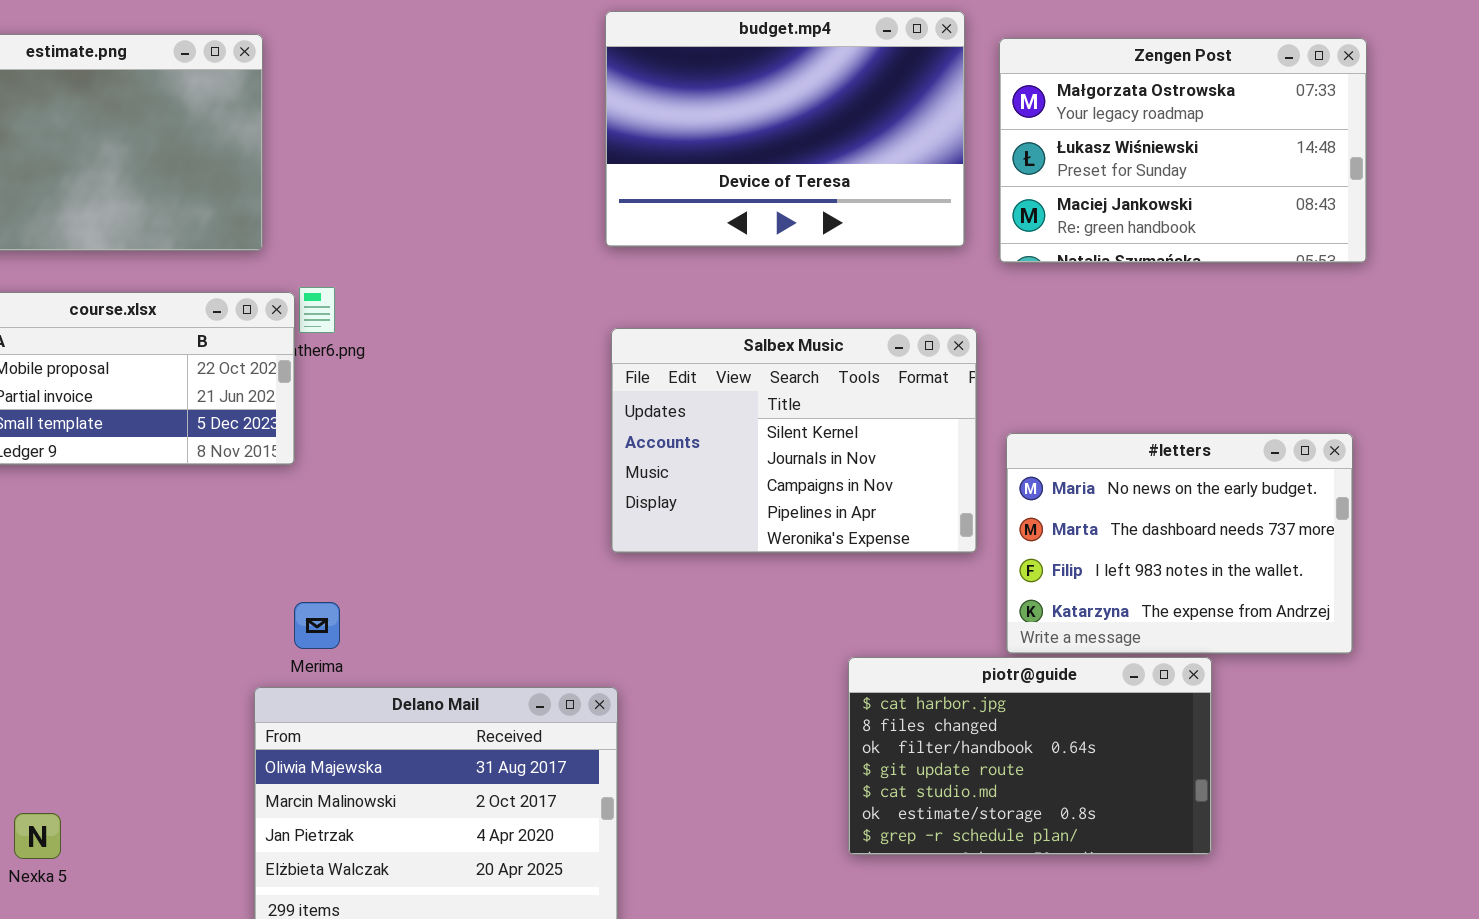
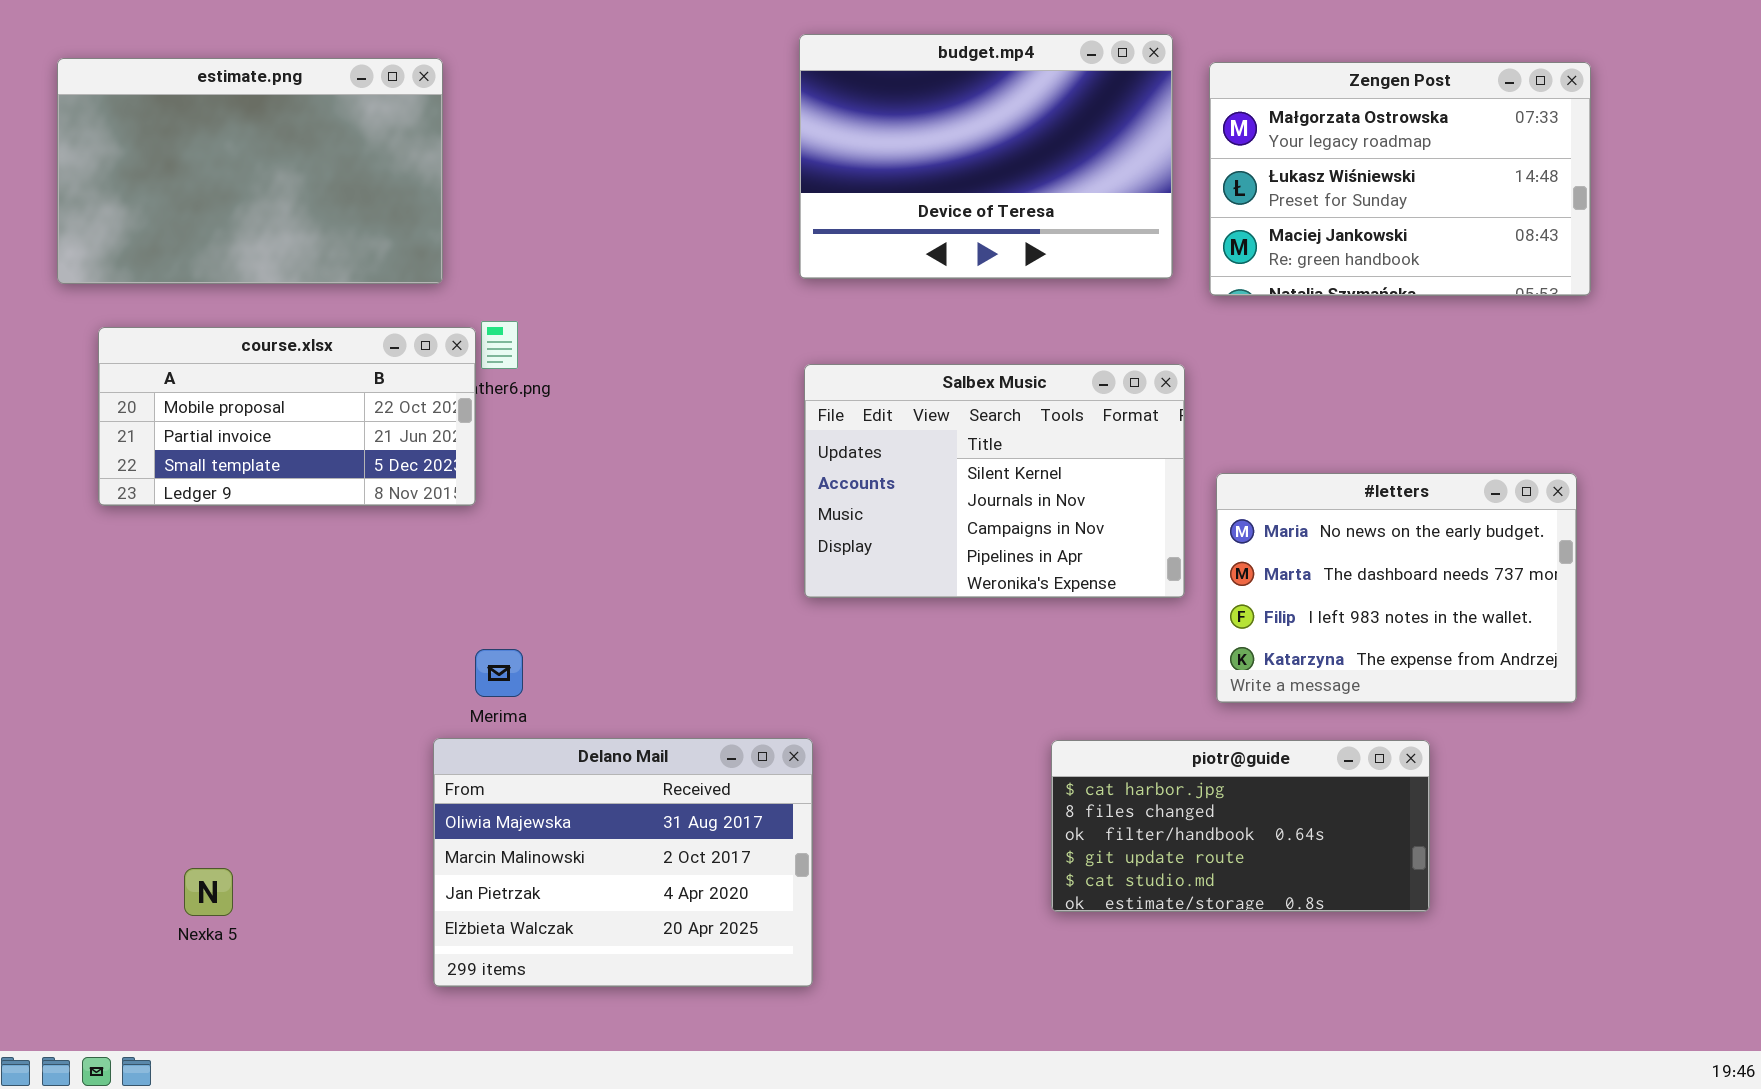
piotr@guide: [848,657,1212,855] -> [1051,740,1430,912], resized

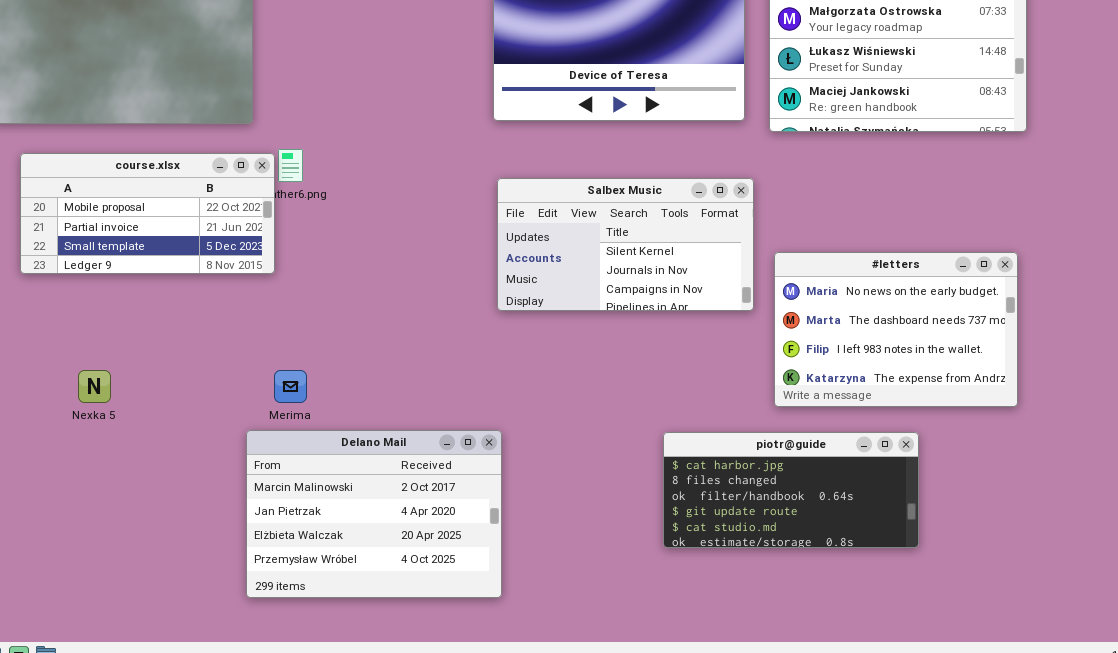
Salbex Music: [804,364,1185,598] -> [497,178,754,311], resized
Delano Mail: [433,738,813,987] -> [246,430,502,598], scrolled down 1 row
Nexka 5: [184,868,233,916] -> [78,370,111,403], moved

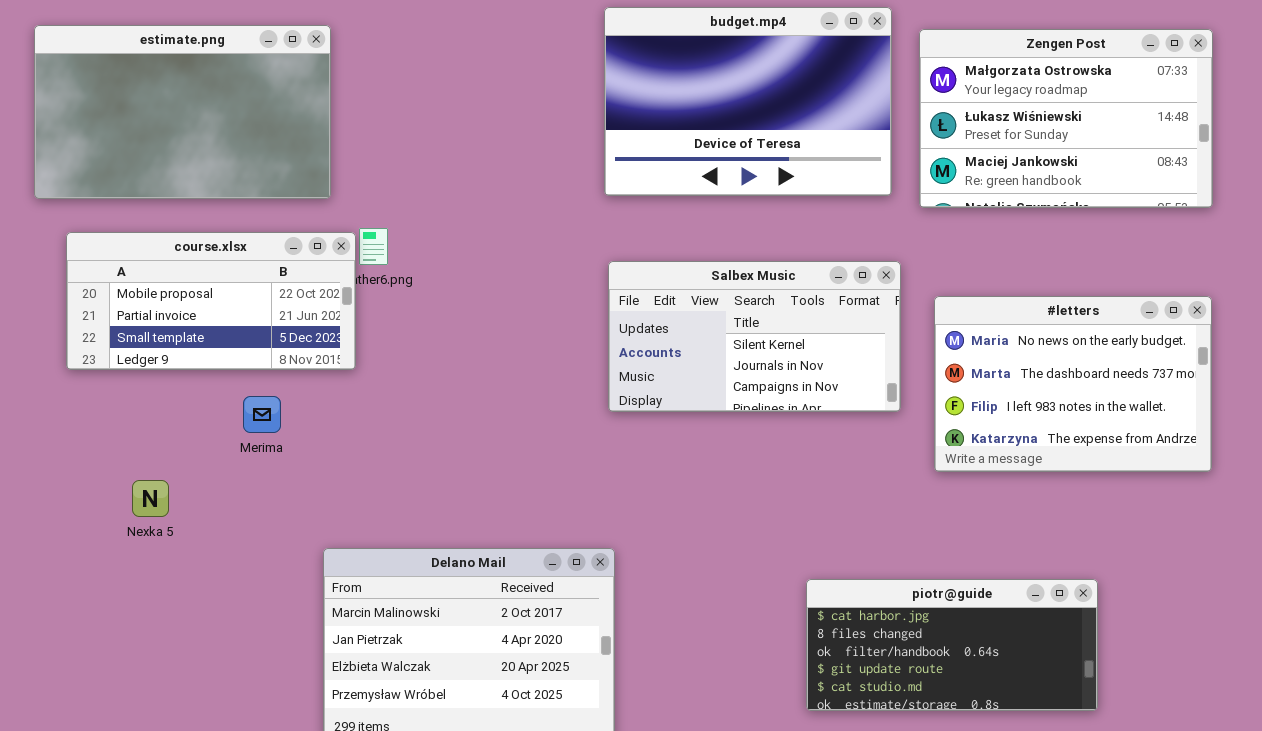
#letters: [774,252,1018,407] -> [934,296,1212,472], moved
Merima: [274,370,307,403] -> [243,396,281,433], moved
piotr@guide: [663,432,919,548] -> [806,579,1098,711], moved

